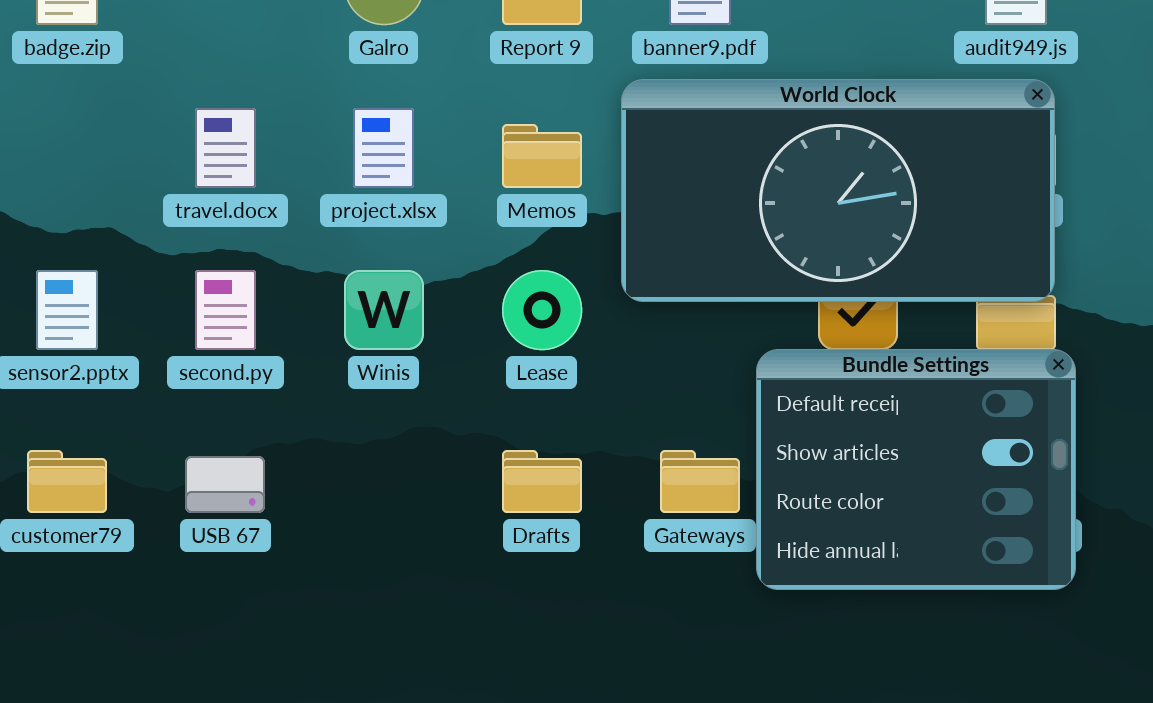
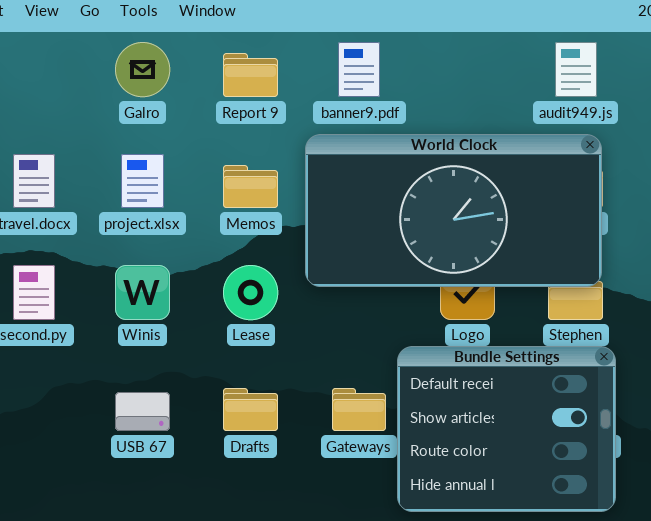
Bundle Settings: [756,349,1076,590] -> [397,346,616,512], moved
USB 67: [185,456,265,513] -> [115,392,170,431], moved

